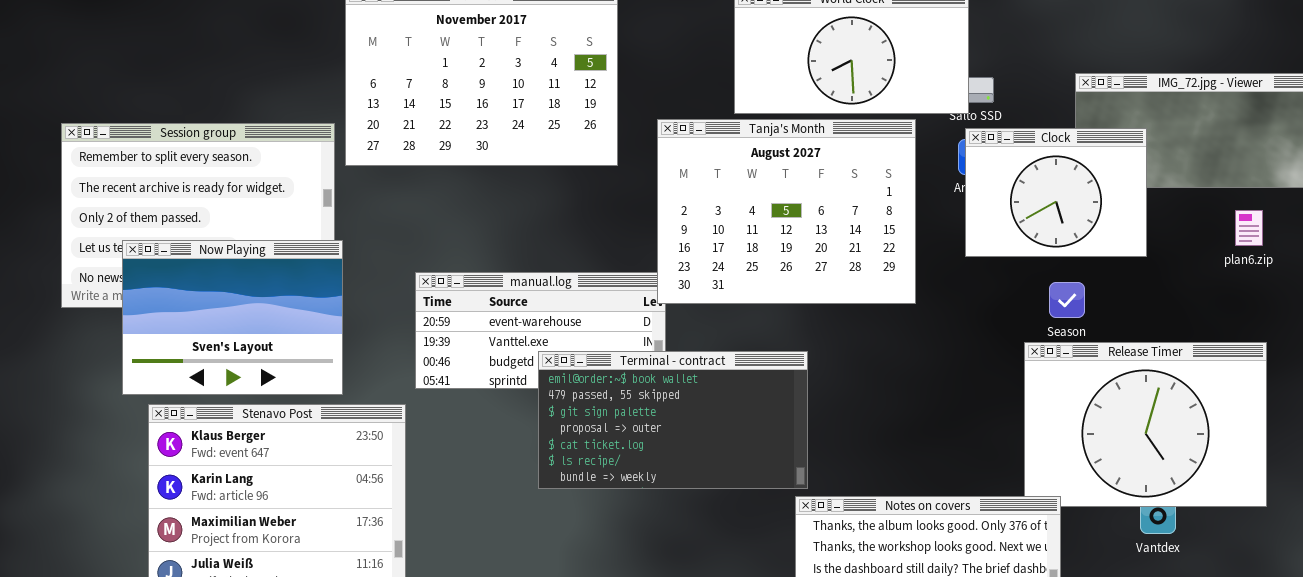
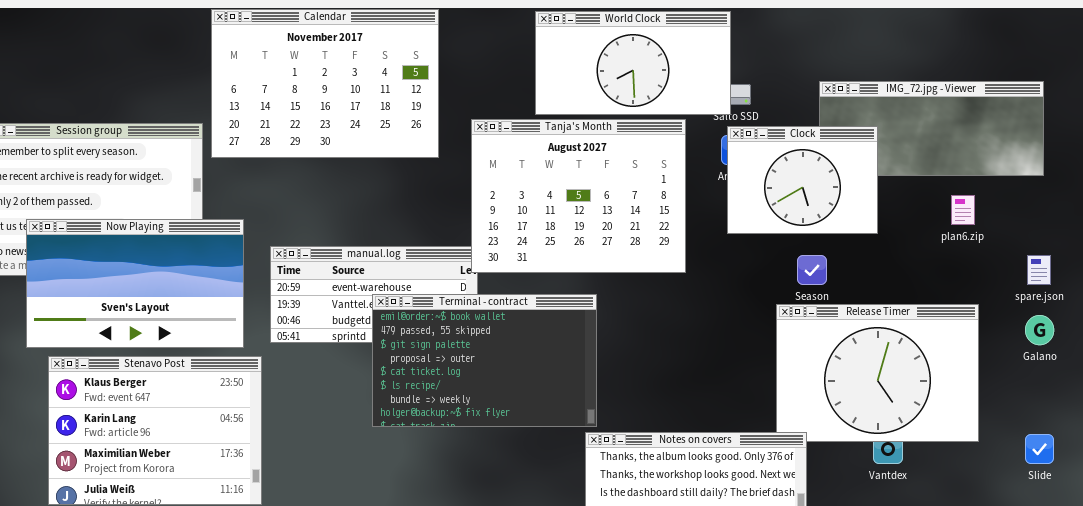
Now Playing: [122,240,343,395] -> [26,219,244,348], resized
Terminal - contract: [538,351,808,489] -> [372,294,597,427], resized

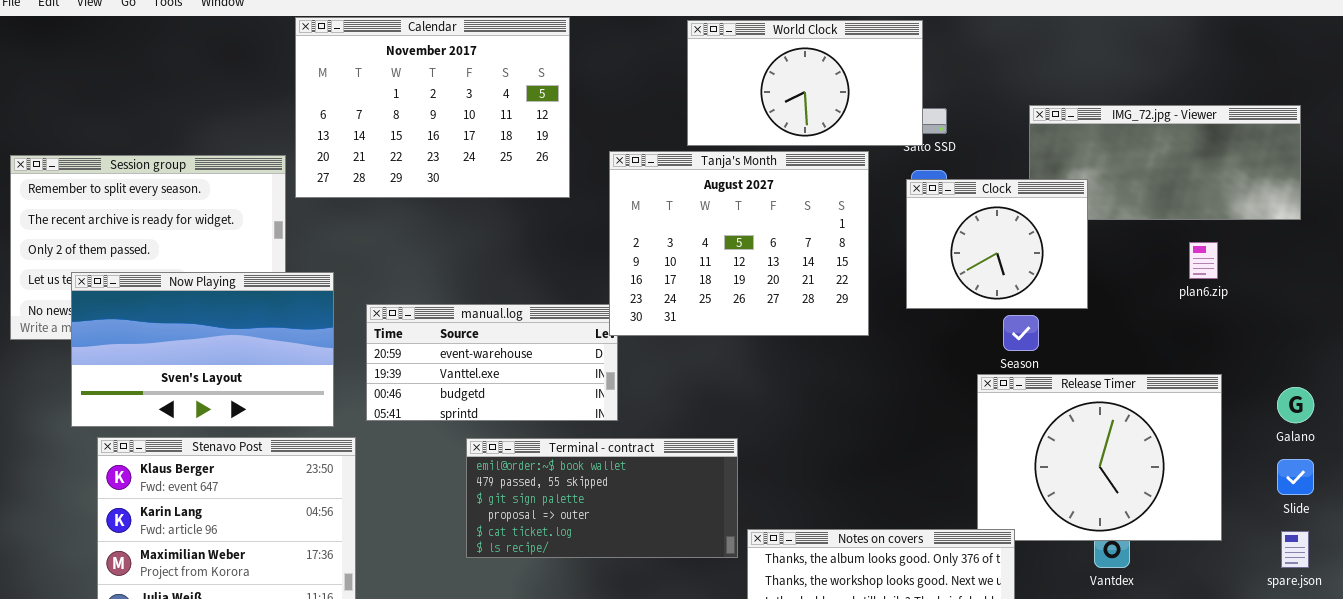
Clock: [727,126,878,234] -> [906,179,1088,309], moved
spare.json: [1027,255,1051,285] -> [1281,531,1309,568], moved
Terminal - contract: [372,294,597,427] -> [466,438,738,558], moved, resized
Slide: [1025,434,1054,464] -> [1277,459,1314,495], moved

